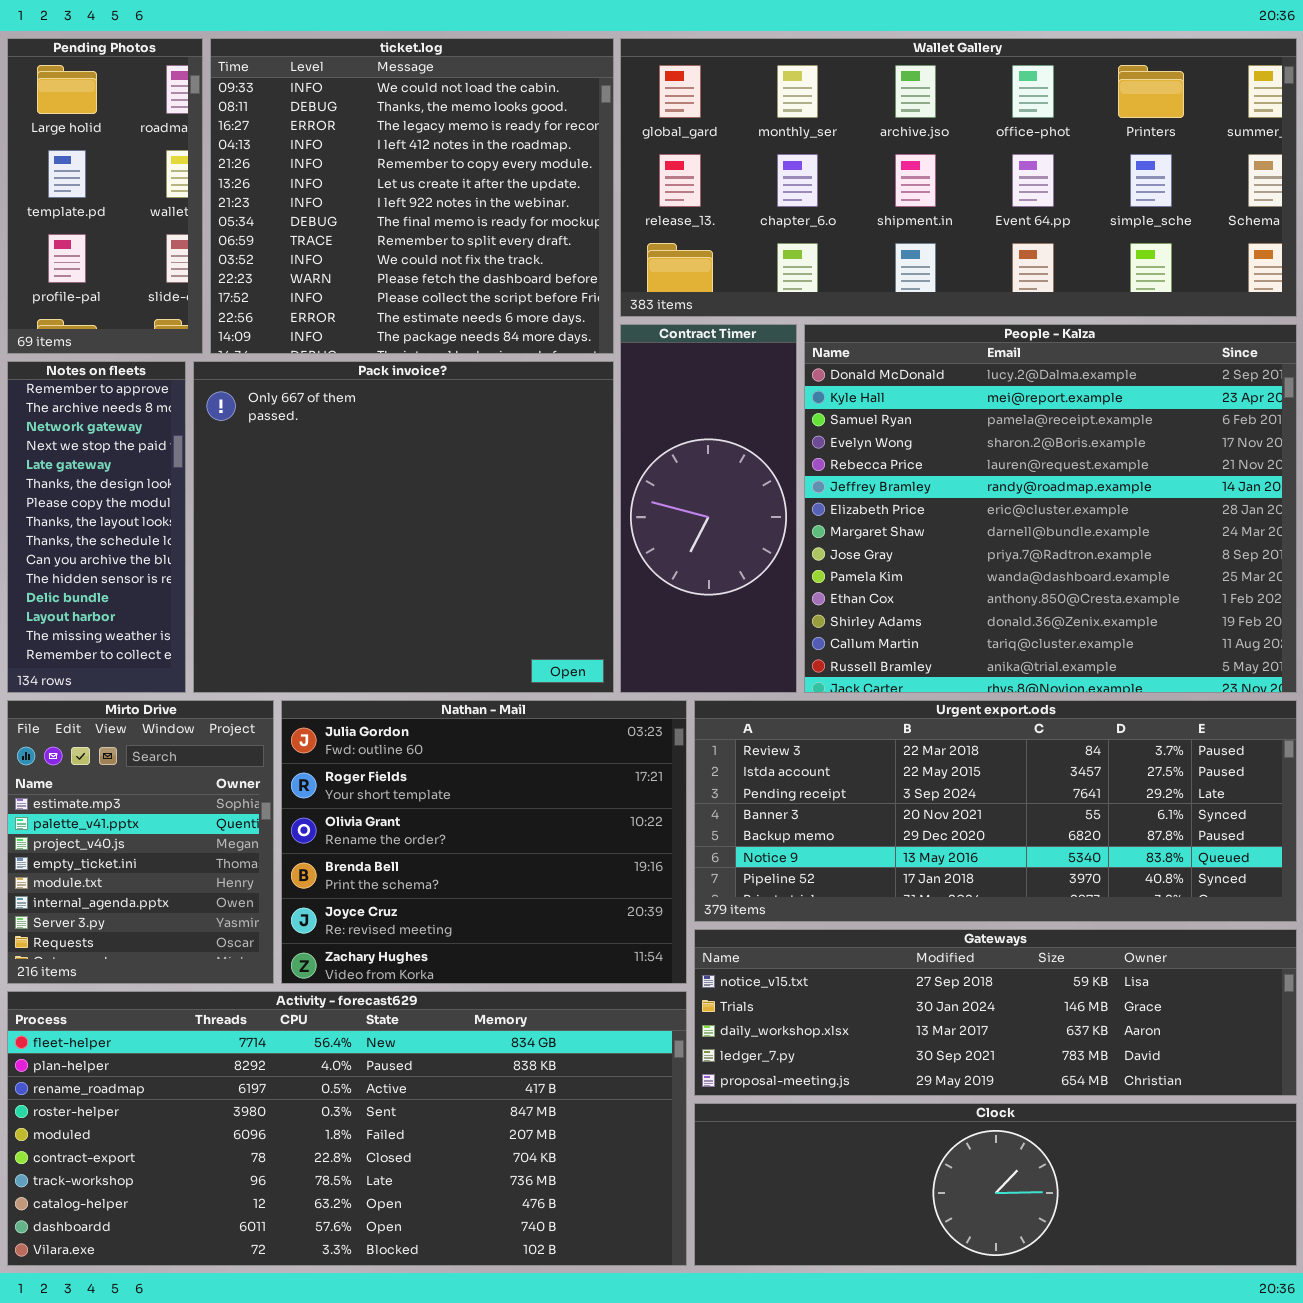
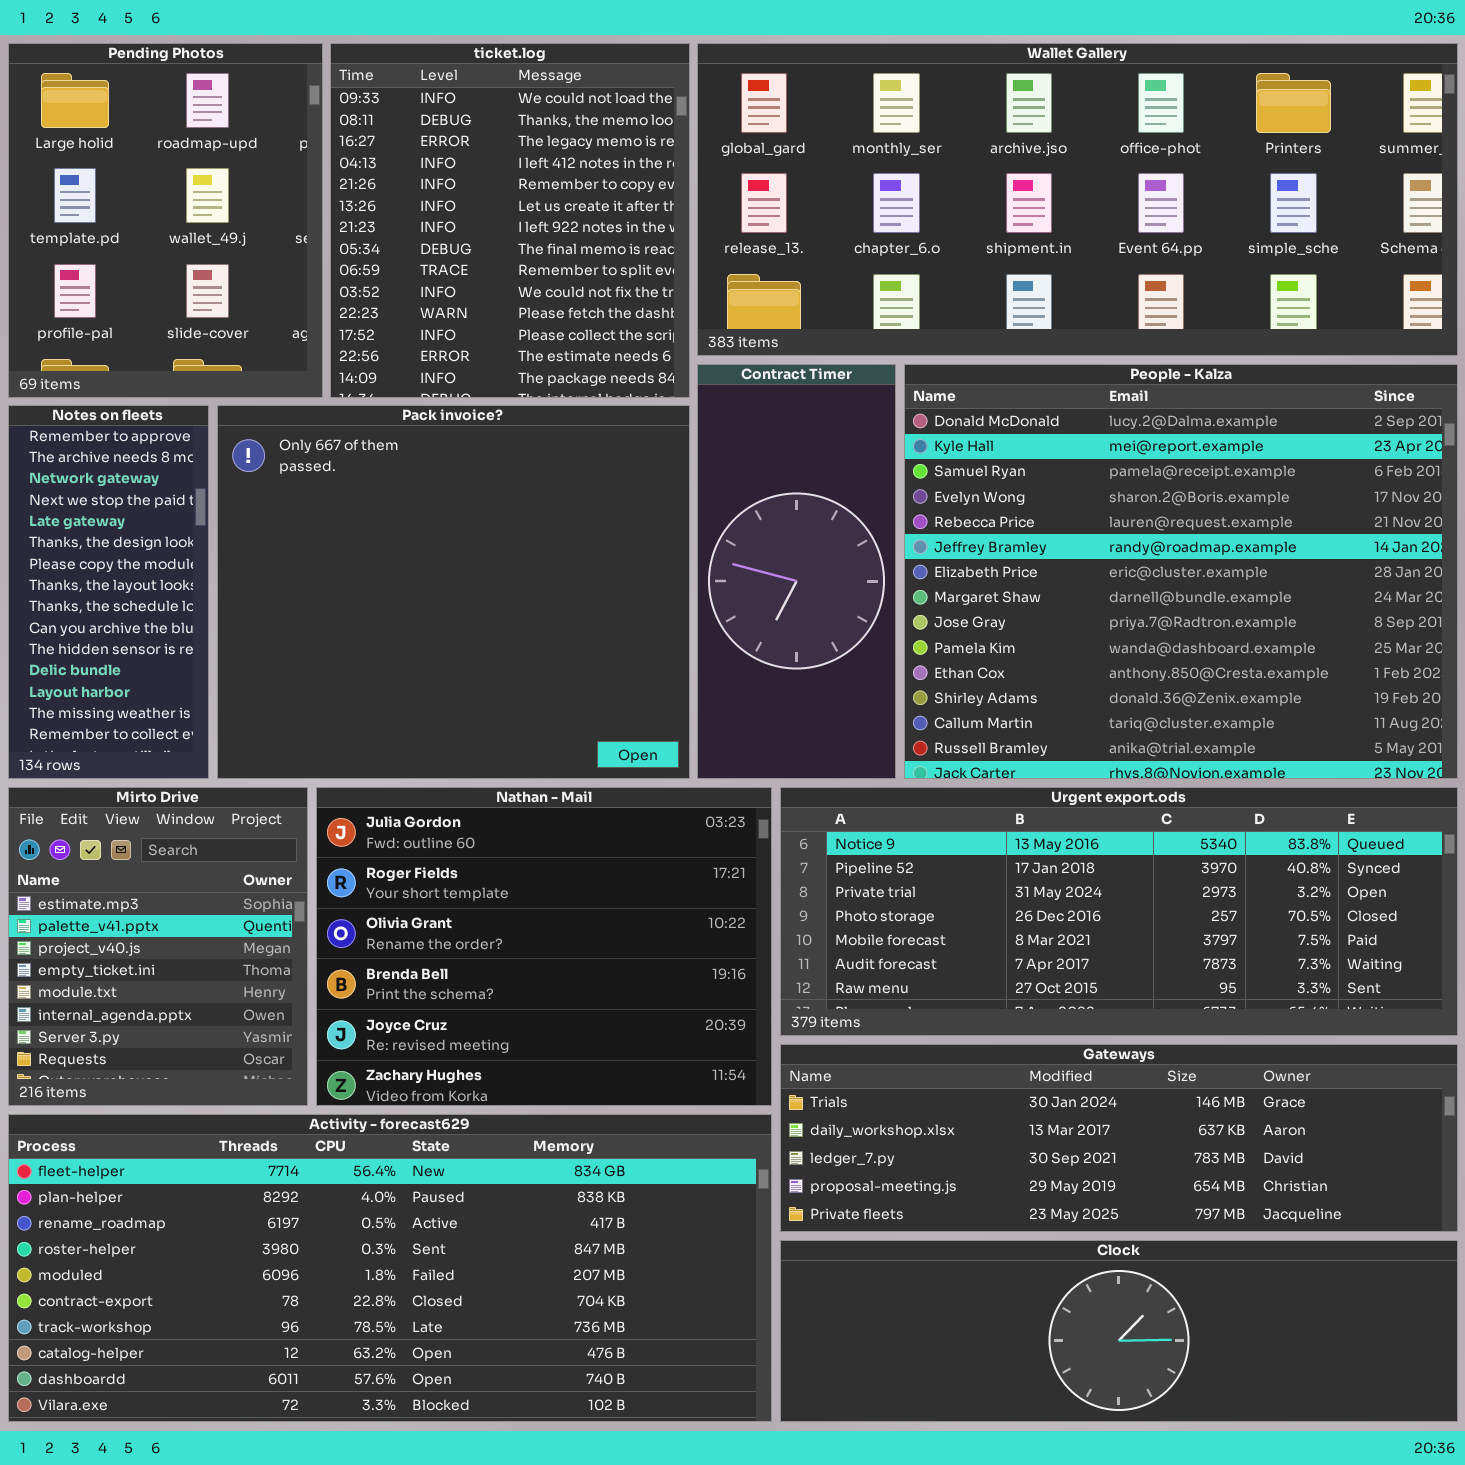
Pending Photos: [7,38,203,354] -> [8,43,323,398], resized
ticket.log: [210,38,614,354] -> [330,43,690,398], resized
Urgent export.ods: [694,700,1297,922] -> [780,787,1458,1036], scrolled down 5 rows
Gateways: [694,929,1297,1096] -> [780,1044,1458,1232], scrolled down 1 row

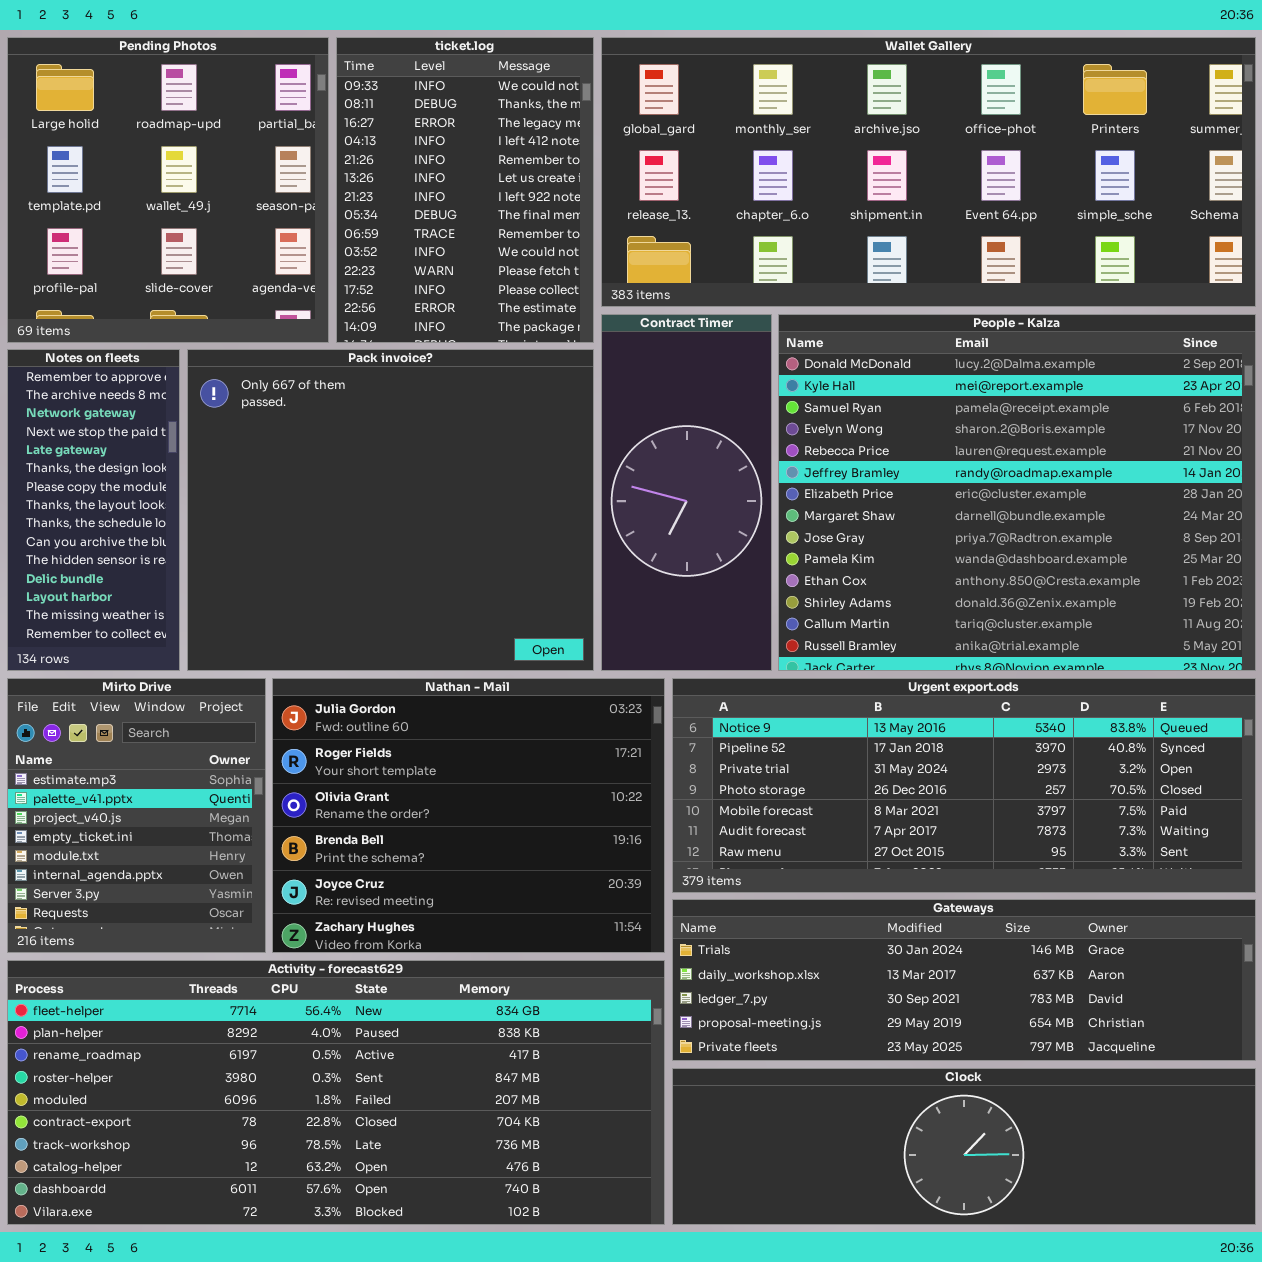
Pending Photos: [8,43,323,398] -> [7,37,329,343], resized
ticket.log: [330,43,690,398] -> [336,37,594,343], resized

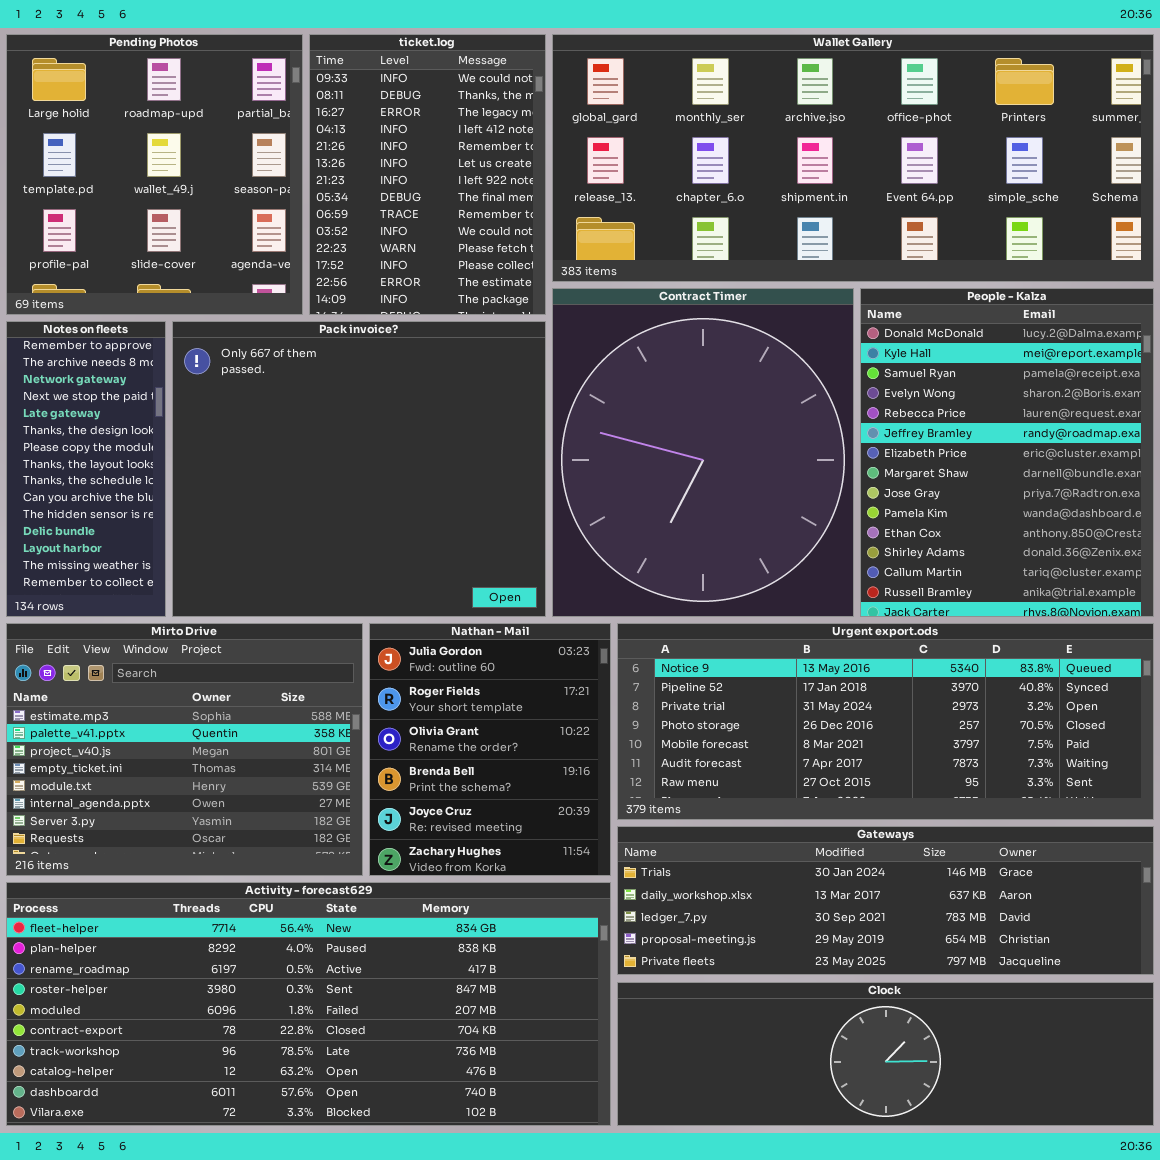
Contract Timer: [601,314,772,671] -> [552,288,854,617], resized
People - Kalza: [778,314,1256,671] -> [860,288,1154,617], resized
Mirto Drive: [7,678,266,953] -> [6,623,363,876], resized
Nathan - Mail: [272,678,665,953] -> [369,623,611,876], resized

